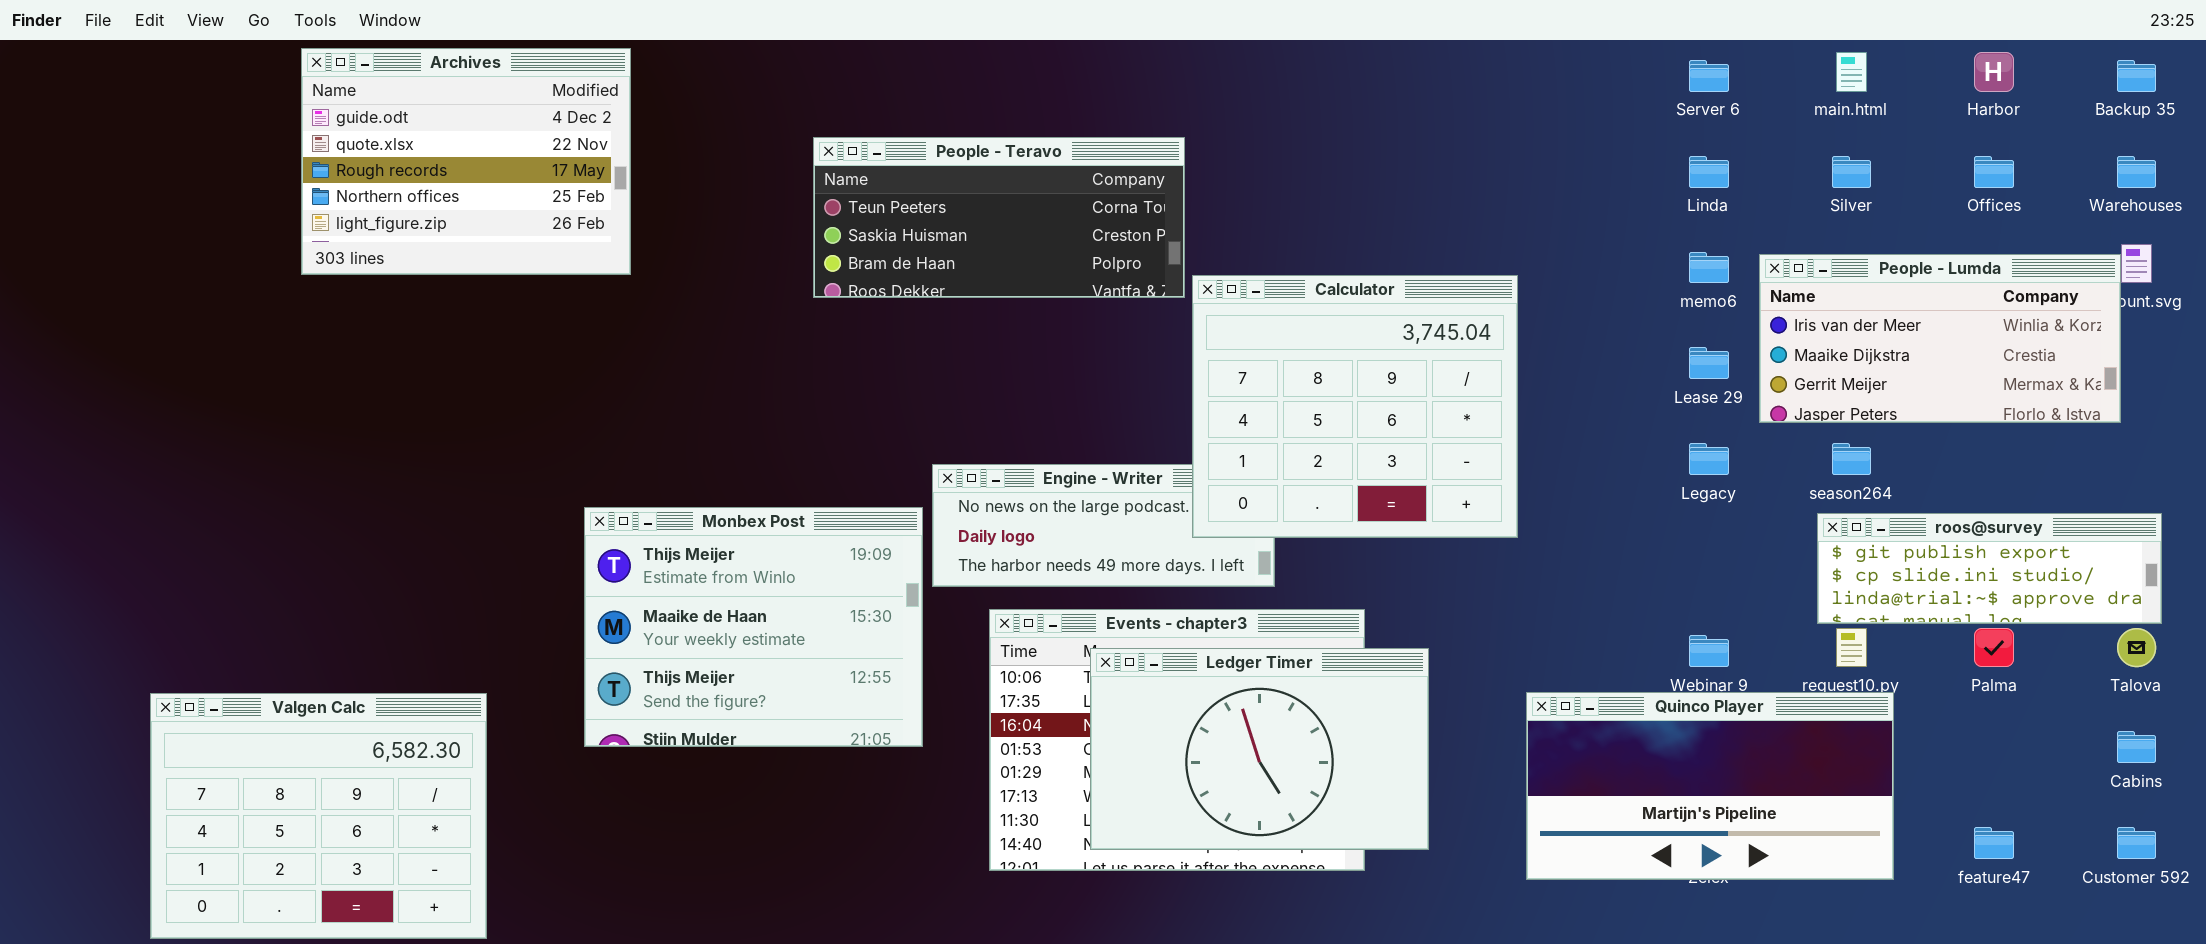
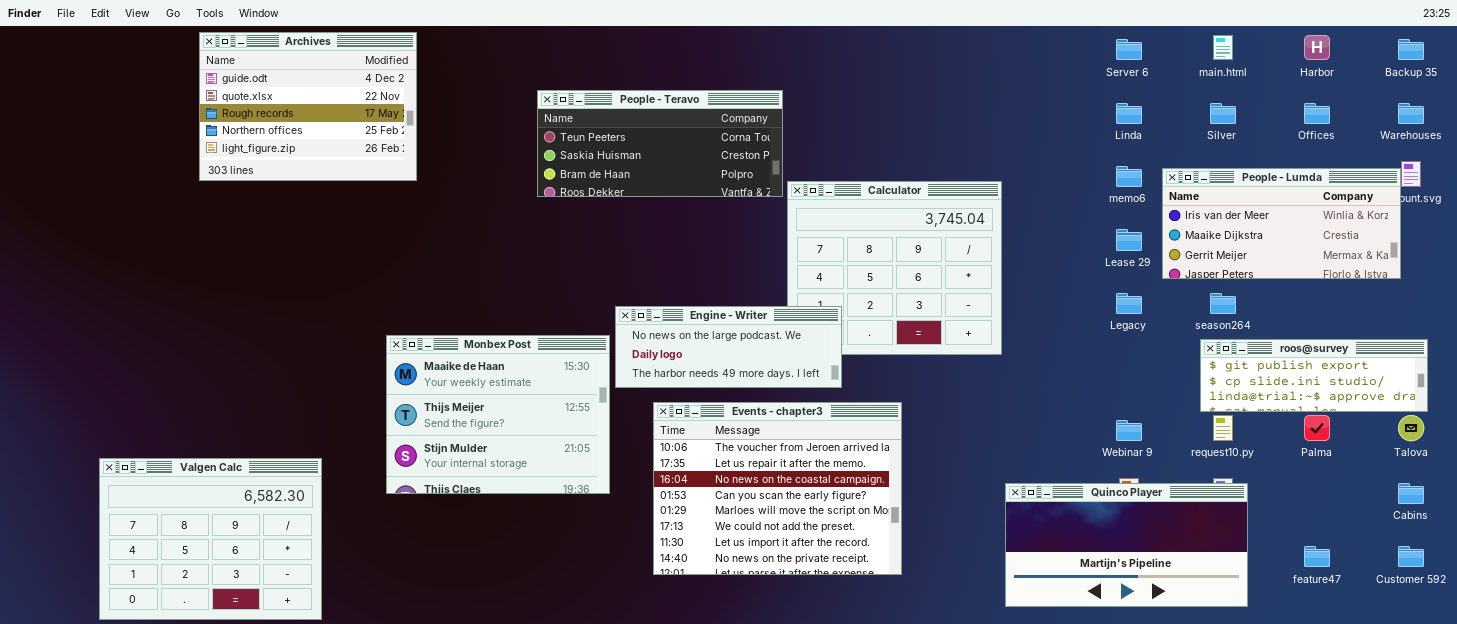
Engine - Writer: [932,464,1275,587] -> [615,306,842,388], raised
Monbex Post: [584,507,923,747] -> [386,335,610,494], scrolled down 1 row
Ledger Timer: [1090,648,1429,850] -> none, closed
Quinco Player: [1526,692,1894,880] -> [1005,483,1248,607], moved

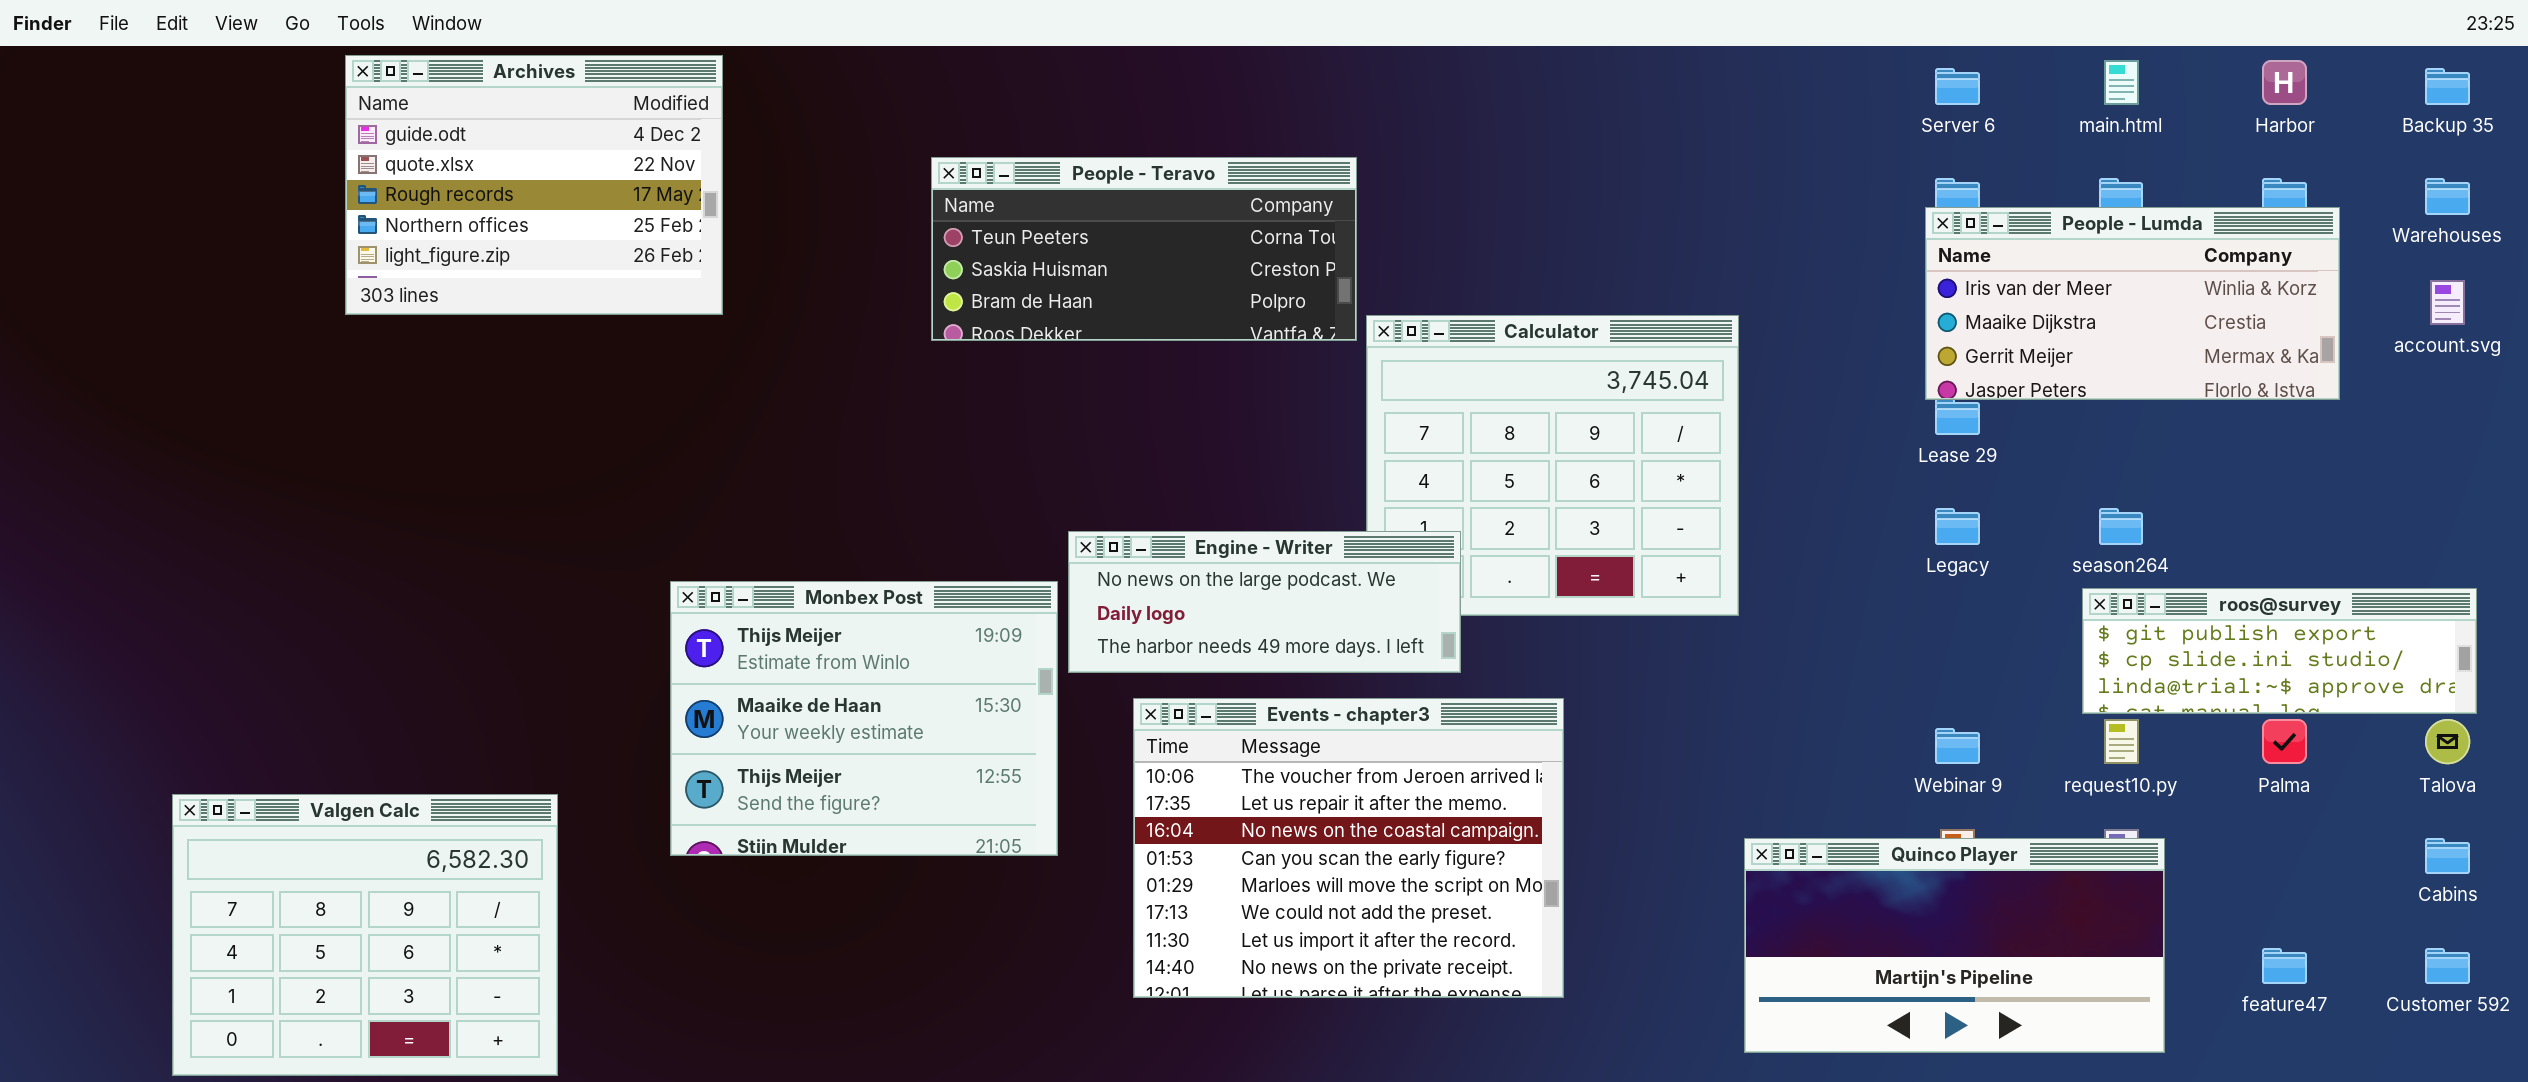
People - Lumda: [1162,168,1401,279] -> [1925,207,2340,400], moved
Monbex Post: [386,335,610,494] -> [670,581,1058,856], scrolled up 1 row

